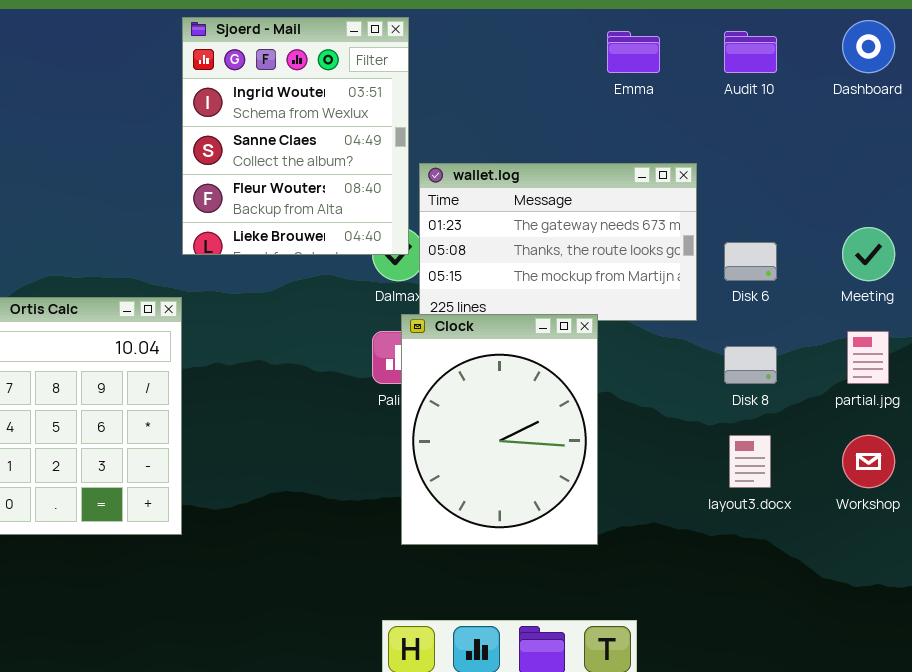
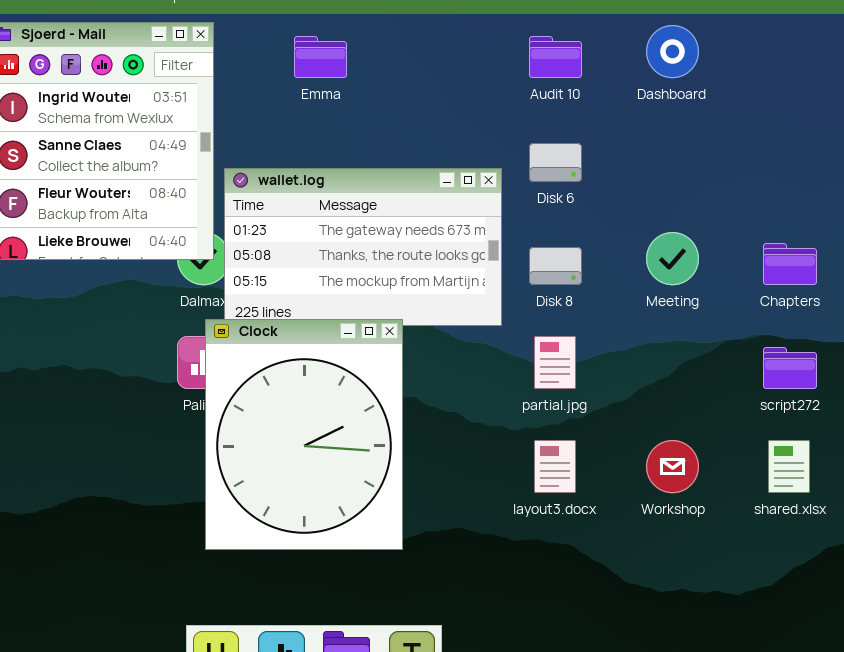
Emma: [607,31,660,73] -> [294,36,347,78], moved
Disk 6: [724,242,777,281] -> [529,143,582,182], moved
partial.jpg: [847,331,889,384] -> [534,336,576,389], moved
Disk 8: [724,346,777,384] -> [529,247,582,285], moved

